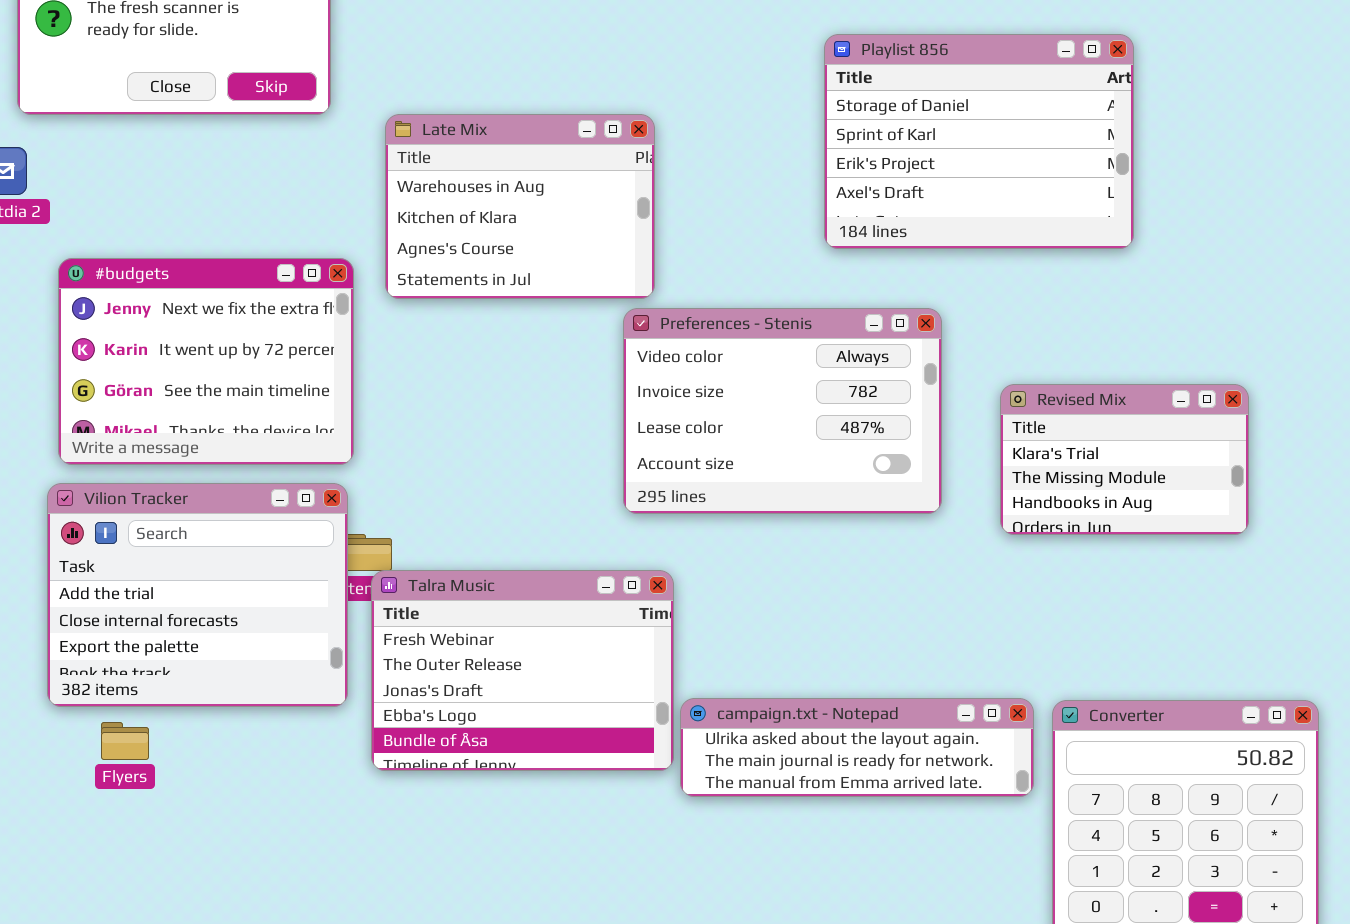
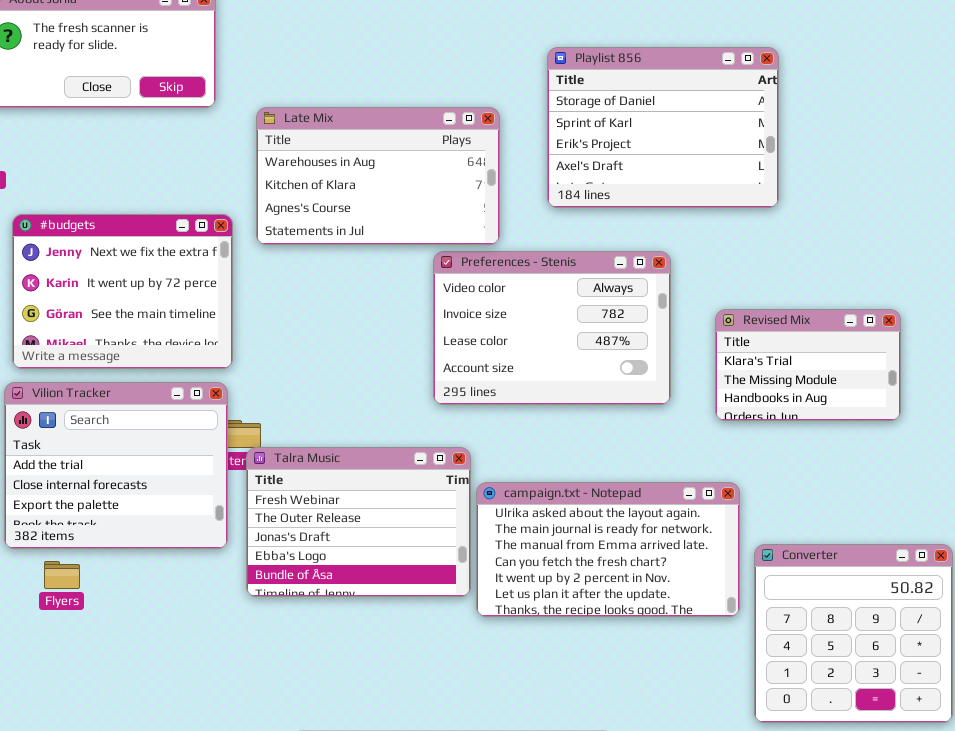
Playlist 856: [824,34,1134,249] -> [547,47,779,208], moved
Late Mix: [385,114,655,299] -> [256,107,500,245], resized
campaign.txt - Notepad: [680,698,1034,797] -> [476,482,740,617], resized

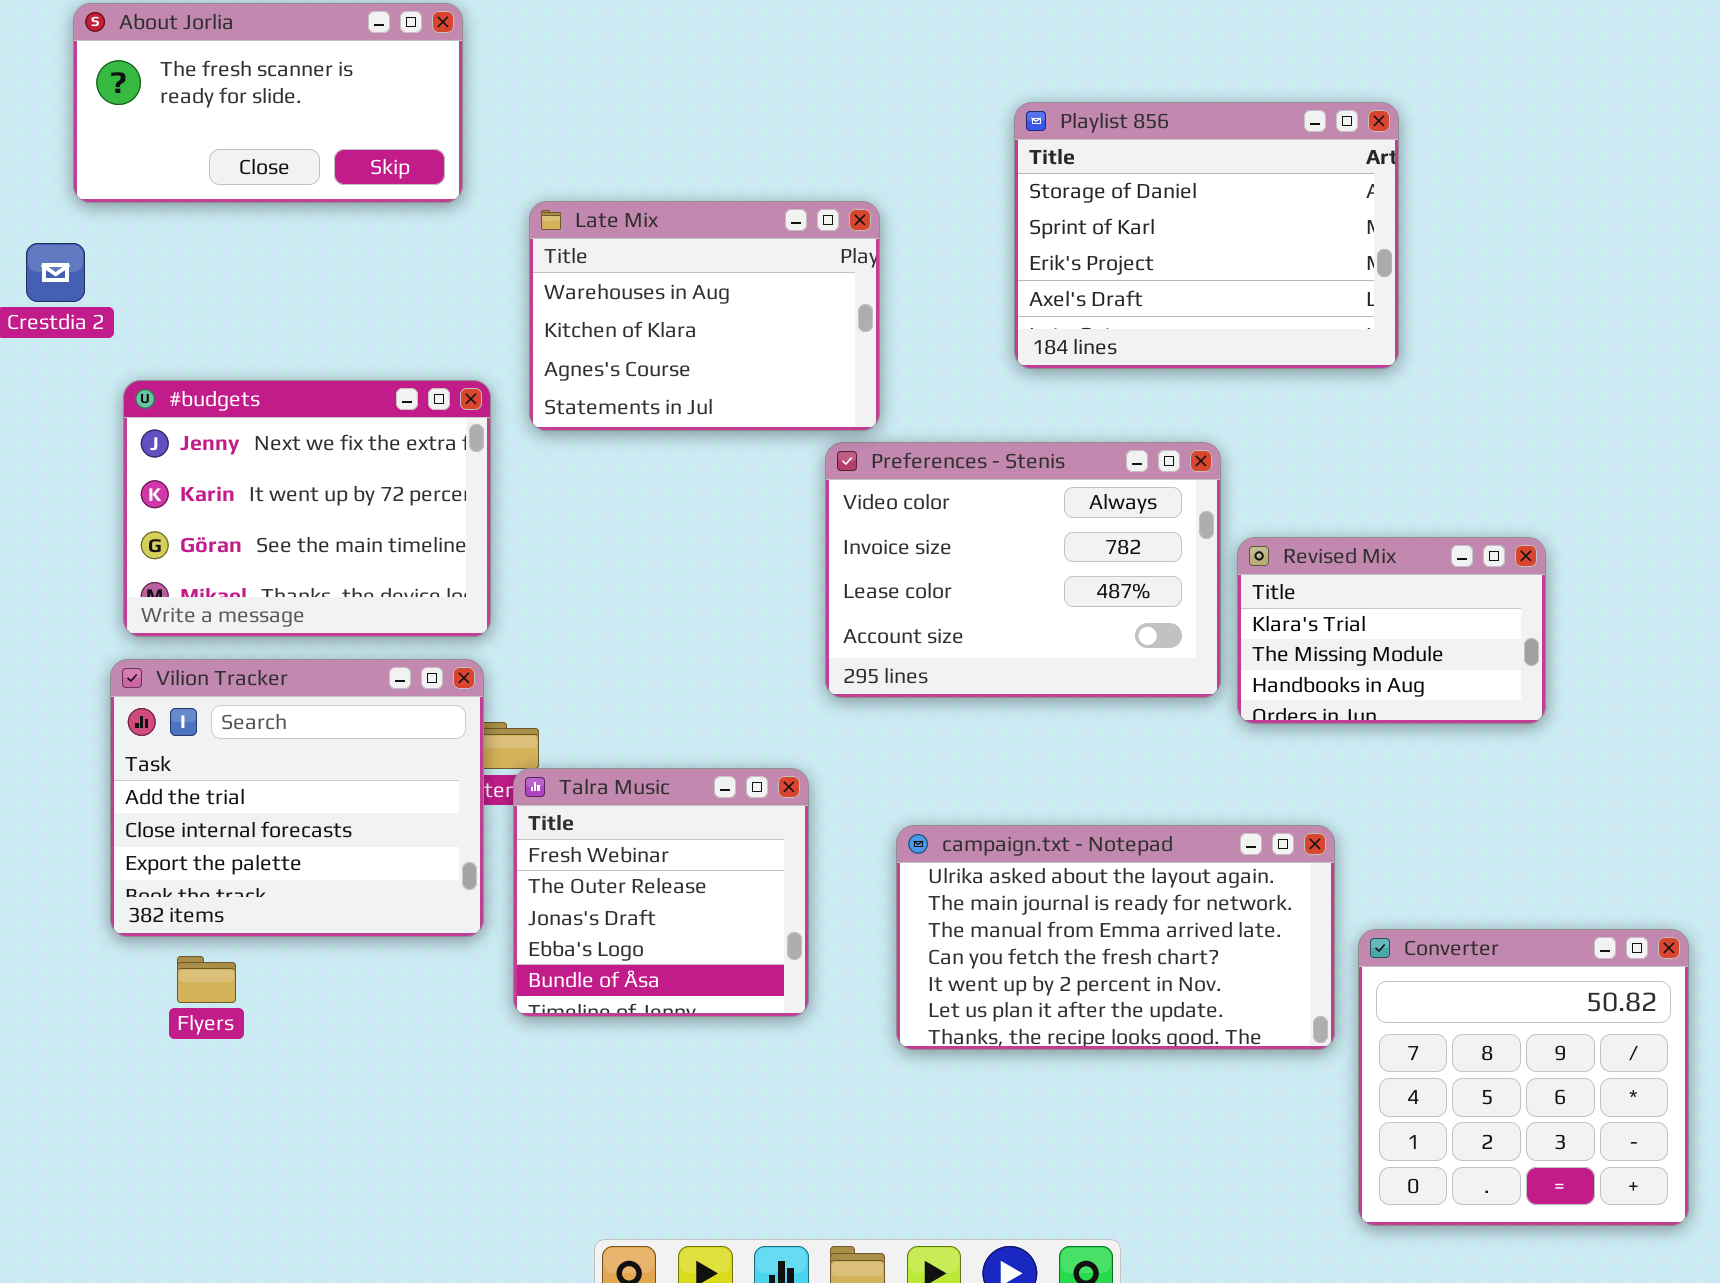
Late Mix: [256,107,500,245] -> [529,201,880,431], resized
Revised Mix: [715,309,901,421] -> [1237,537,1546,724], moved
Talra Music: [246,447,471,597] -> [513,768,809,1017], resized

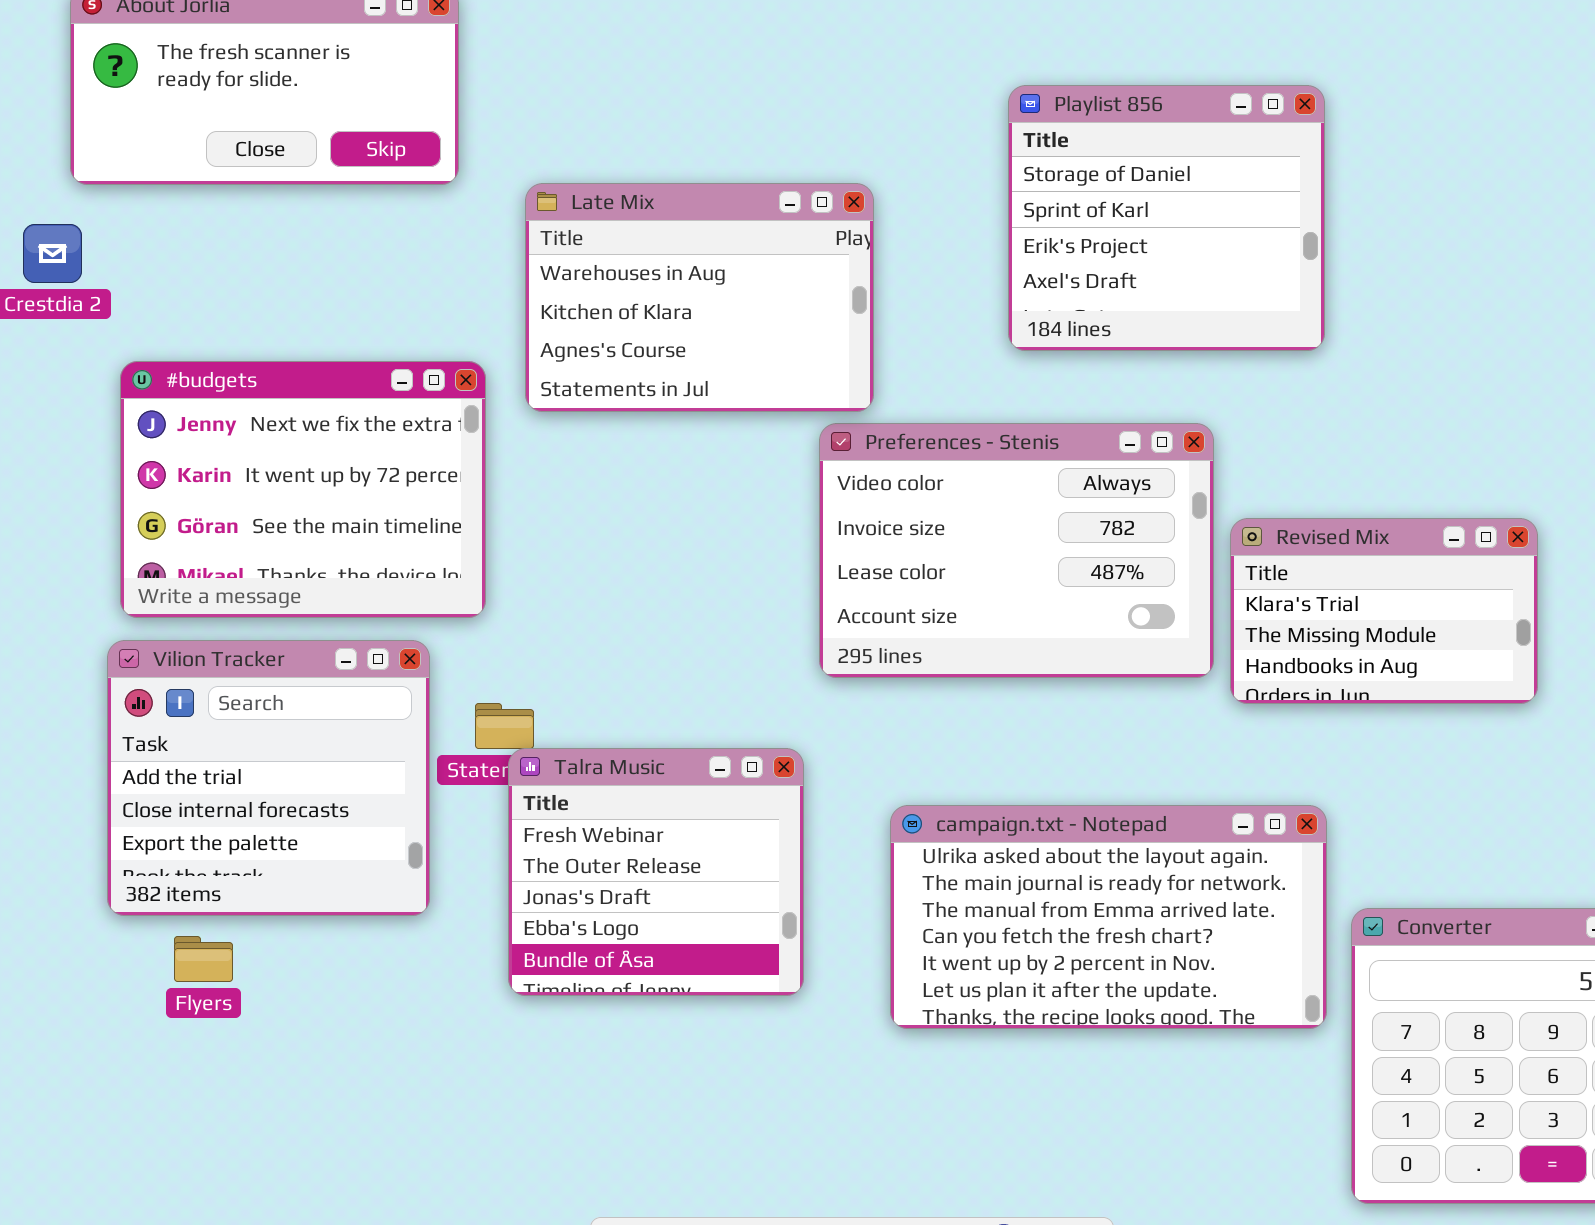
Playlist 856: [1014,102,1399,369] -> [1008,85,1325,351], resized
Vilion Tracker: [110,659,484,937] -> [107,640,430,916], resized

